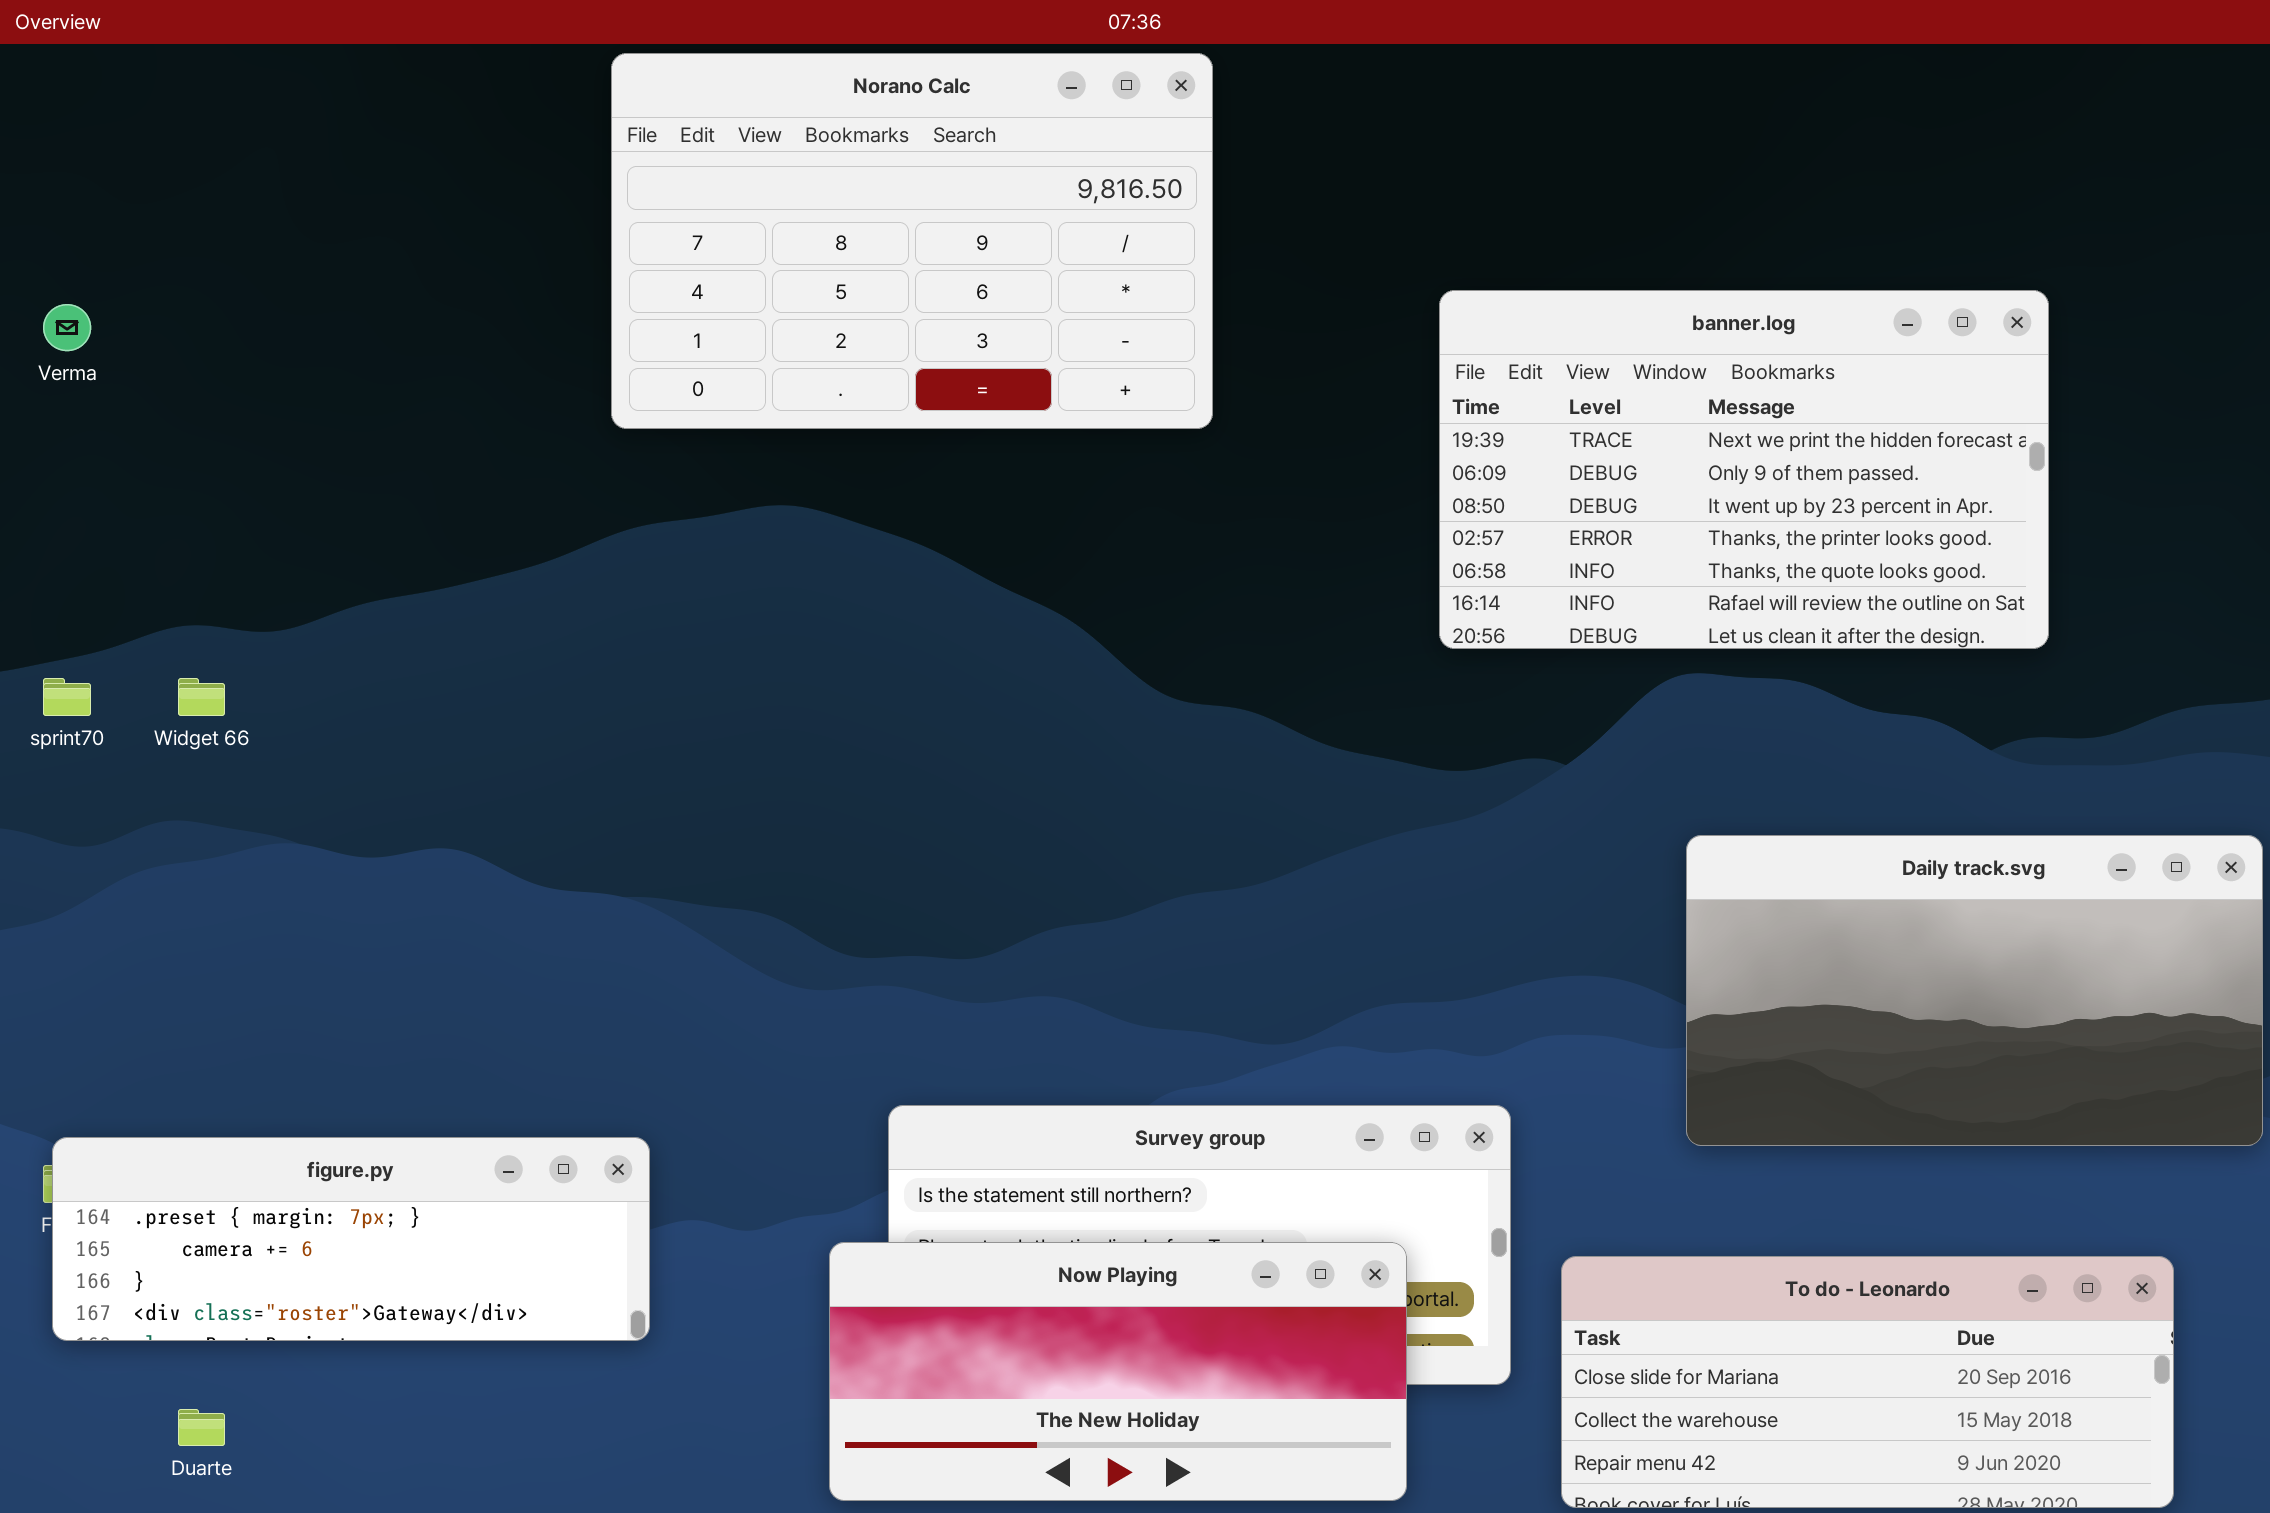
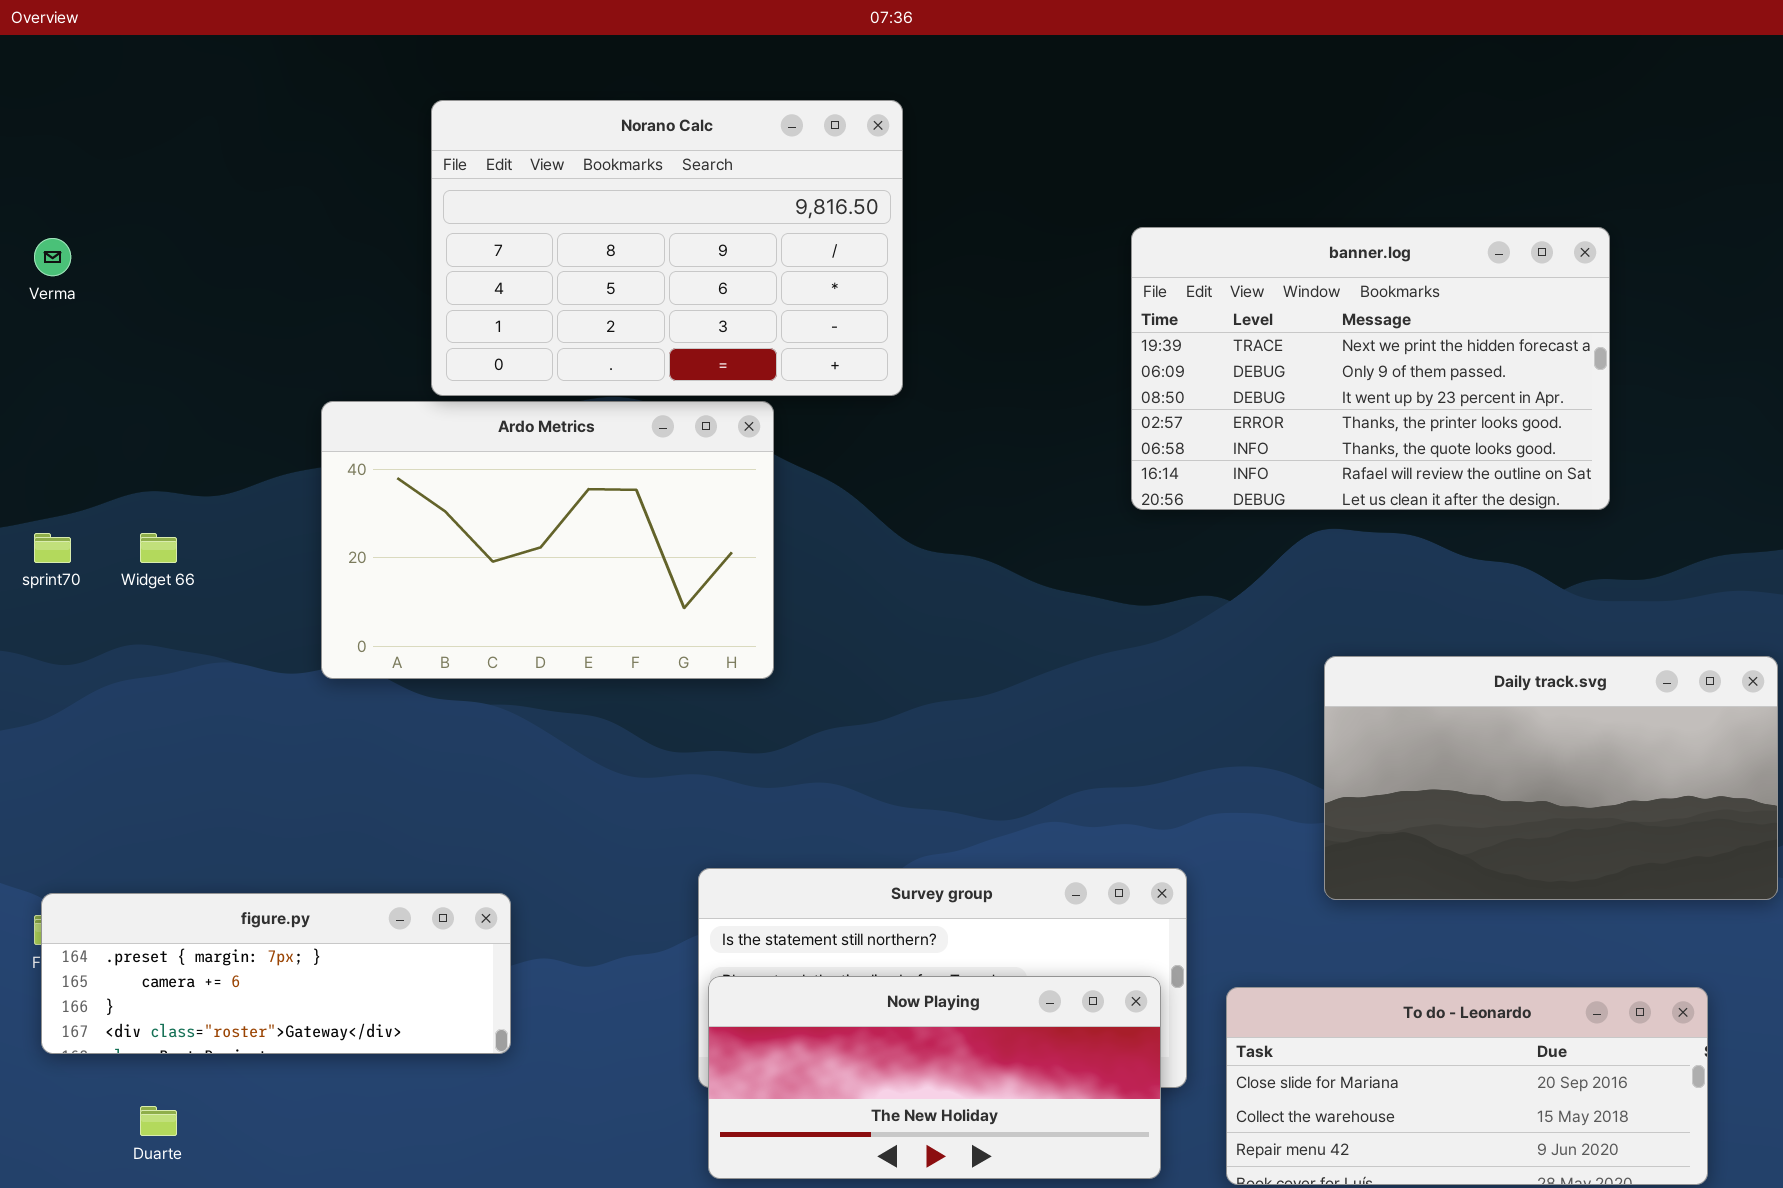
Norano Calc: [611,53,1213,429] -> [431,100,903,396], moved
Ardo Metrics: none -> [321,401,774,679], opened
Now Playing: [829,1242,1407,1501] -> [708,976,1161,1179], moved

